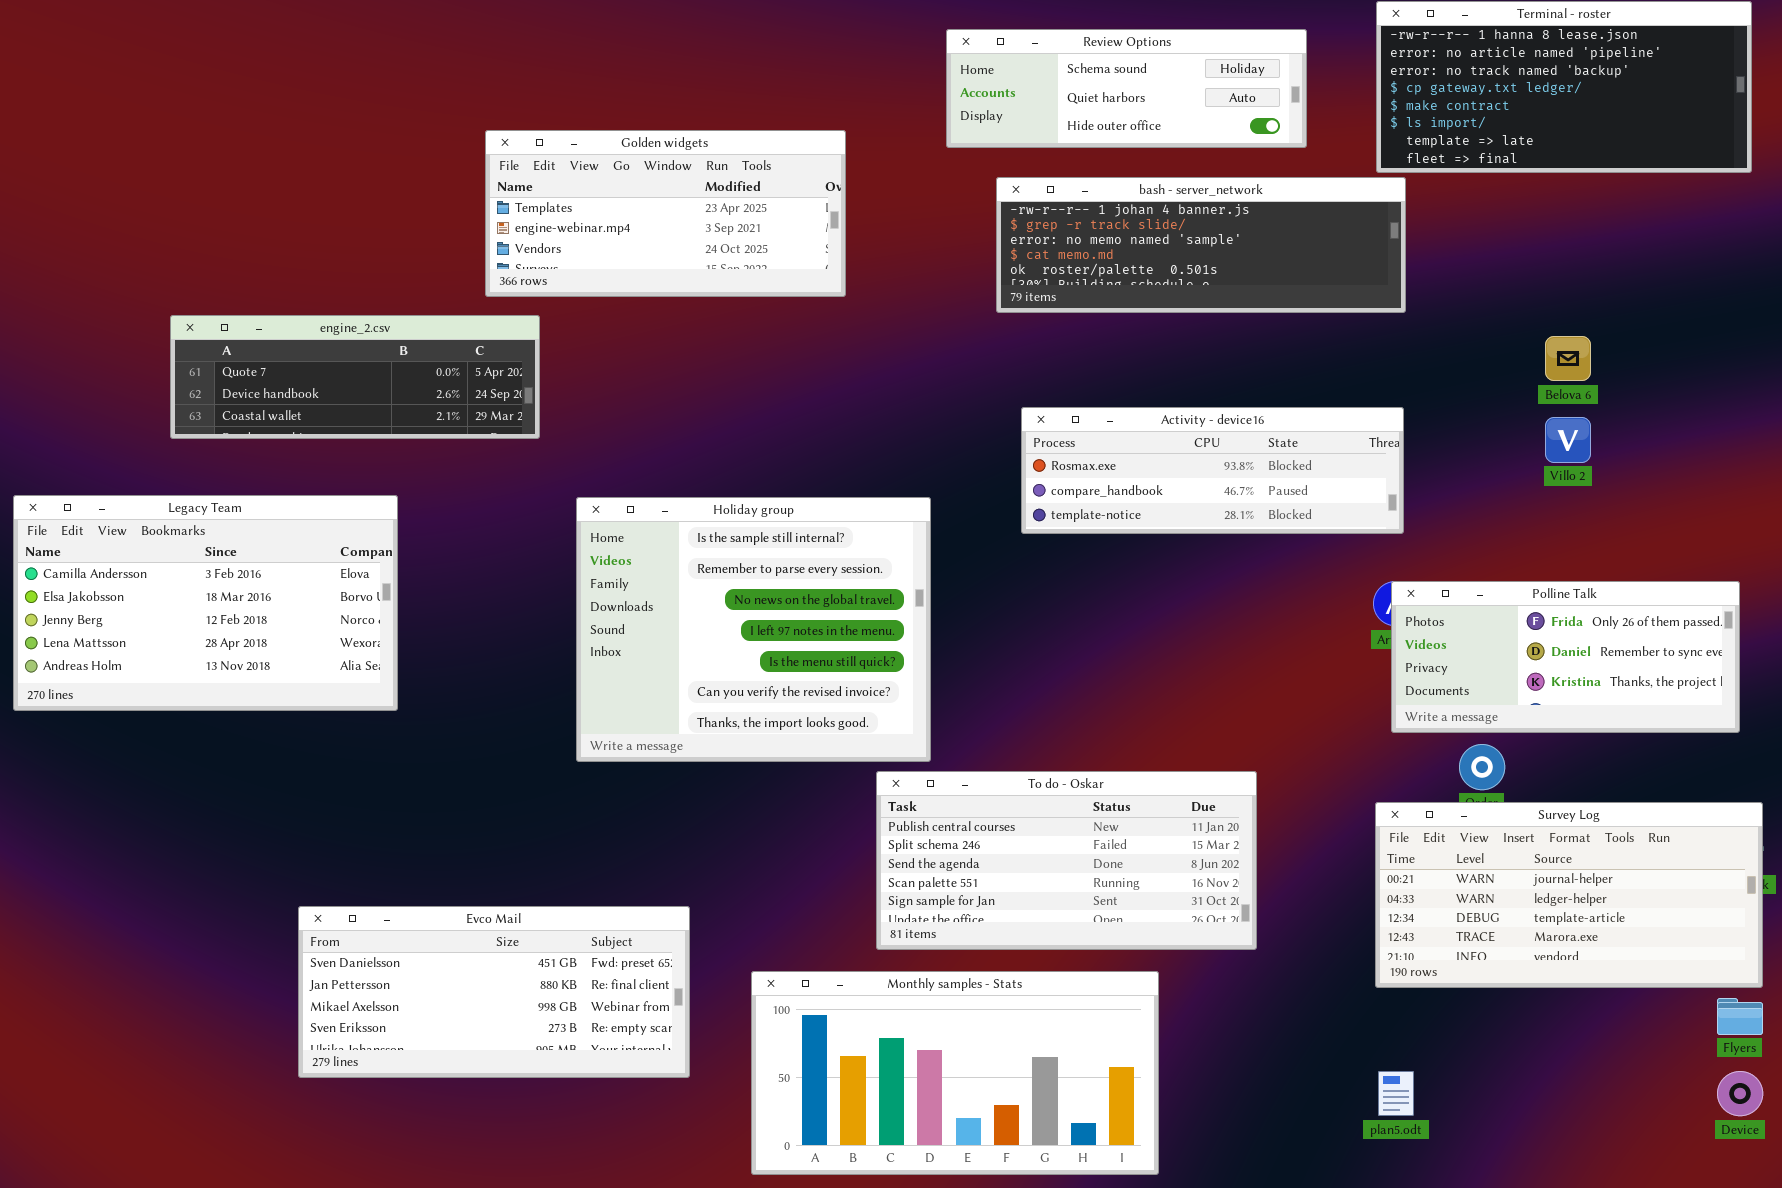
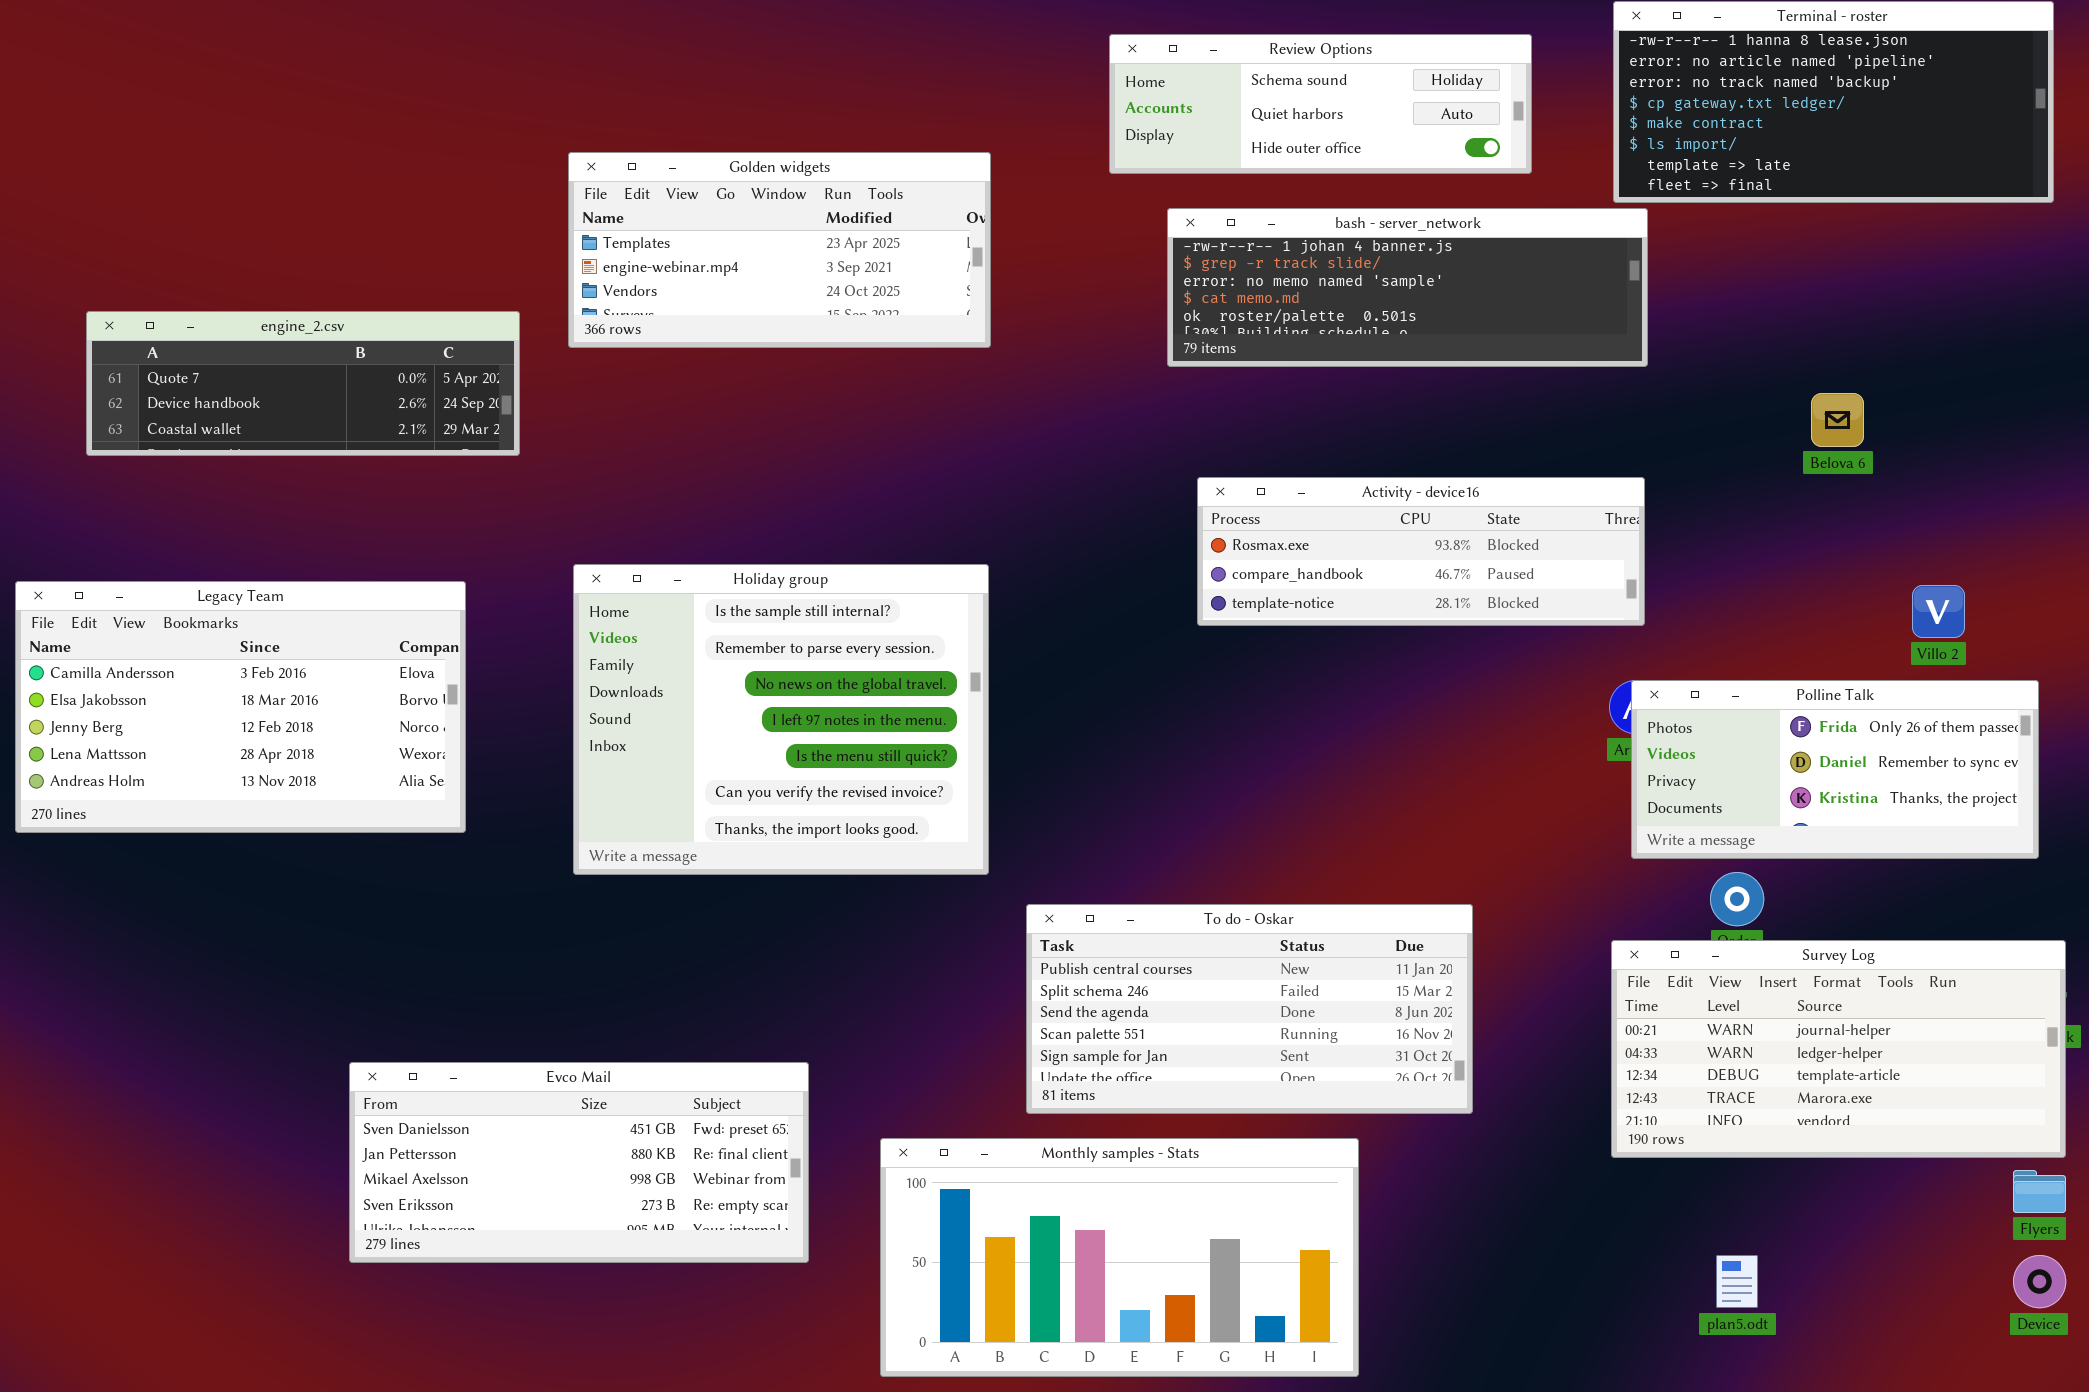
engine_2.csv: [170,315,540,439] -> [86,311,520,456], moved
Villo 2: [1545,417,1591,463] -> [1912,585,1965,638], moved
Holiday group: [576,497,931,762] -> [573,564,989,875], moved
plan5.odt: [1378,1071,1414,1116] -> [1716,1255,1758,1308], moved

